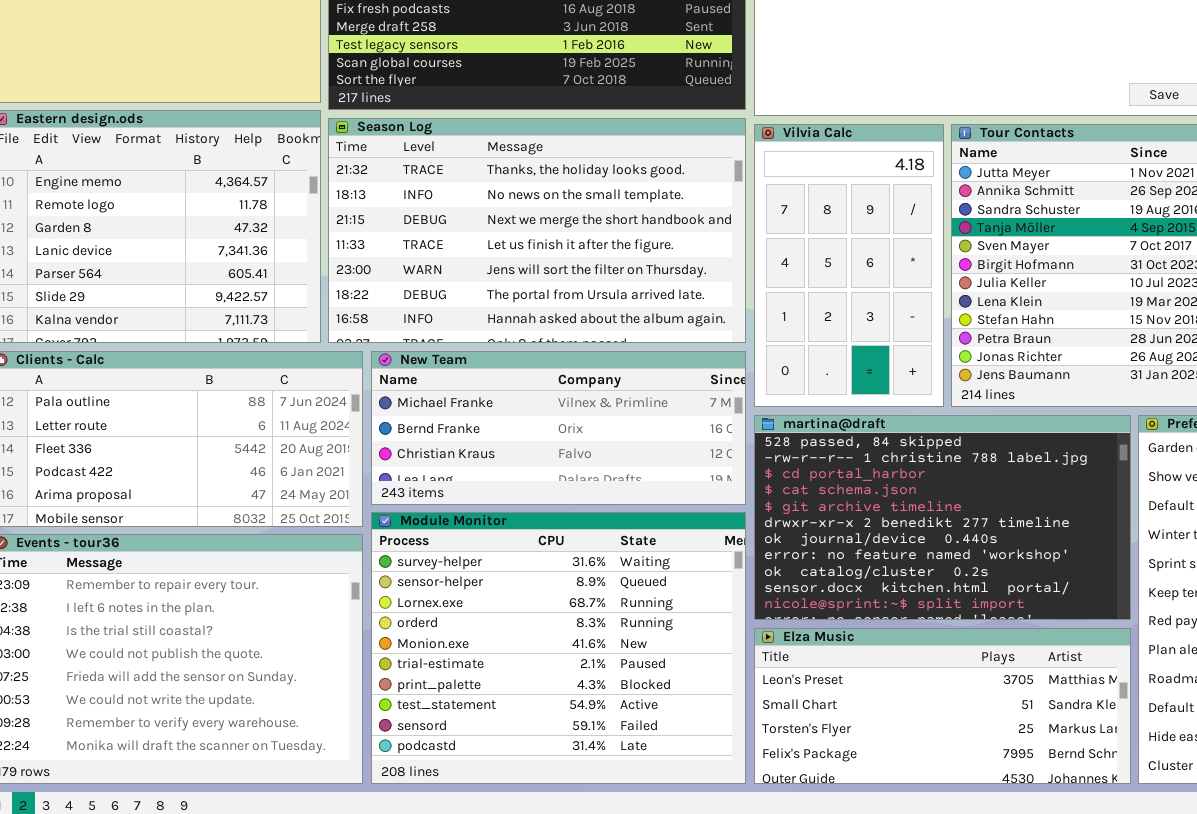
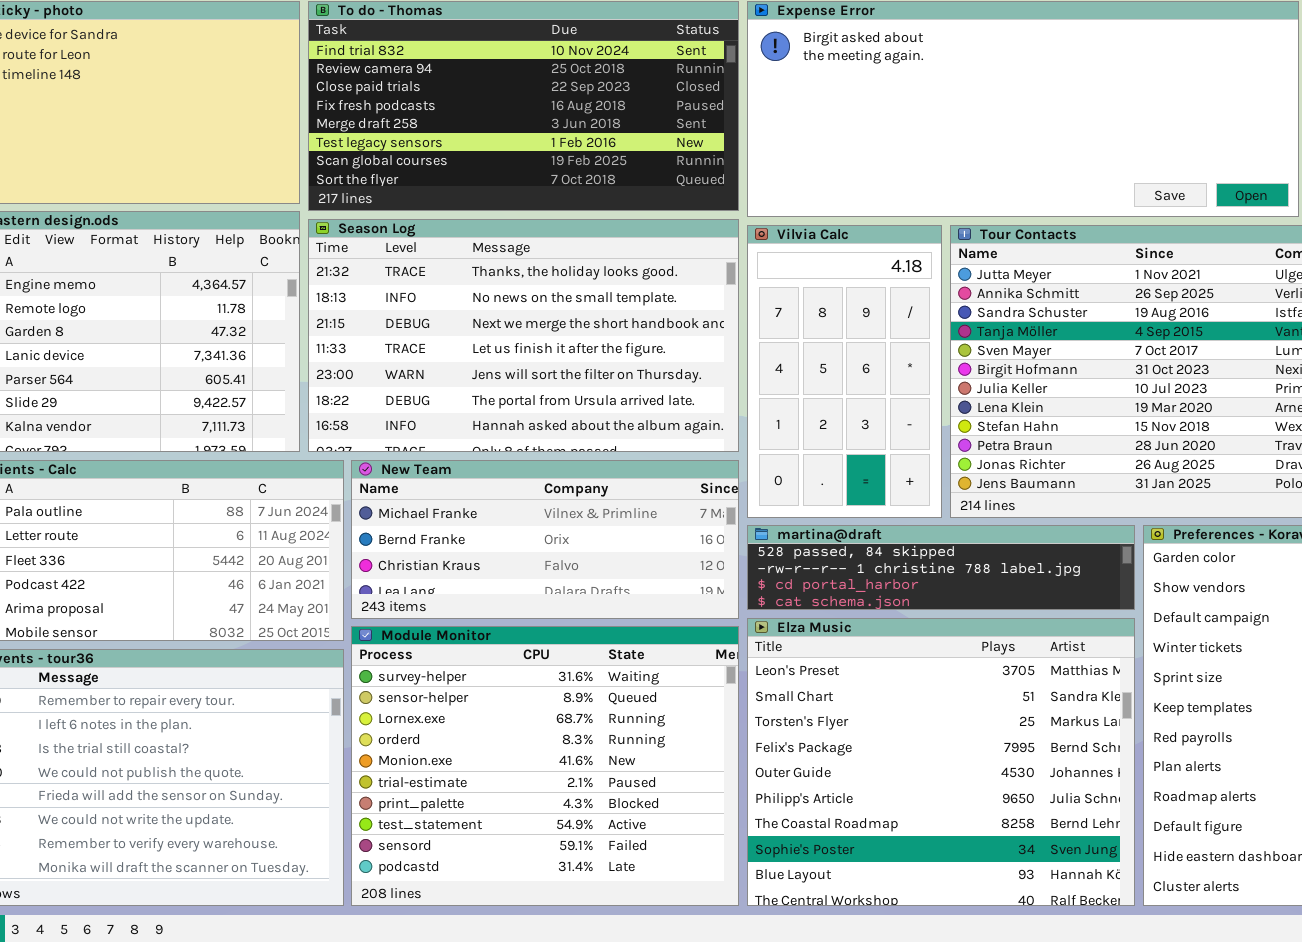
martina@draft: [754,415,1131,620] -> [747,525,1135,610], resized
Elza Music: [754,628,1131,784] -> [747,618,1135,906], resized

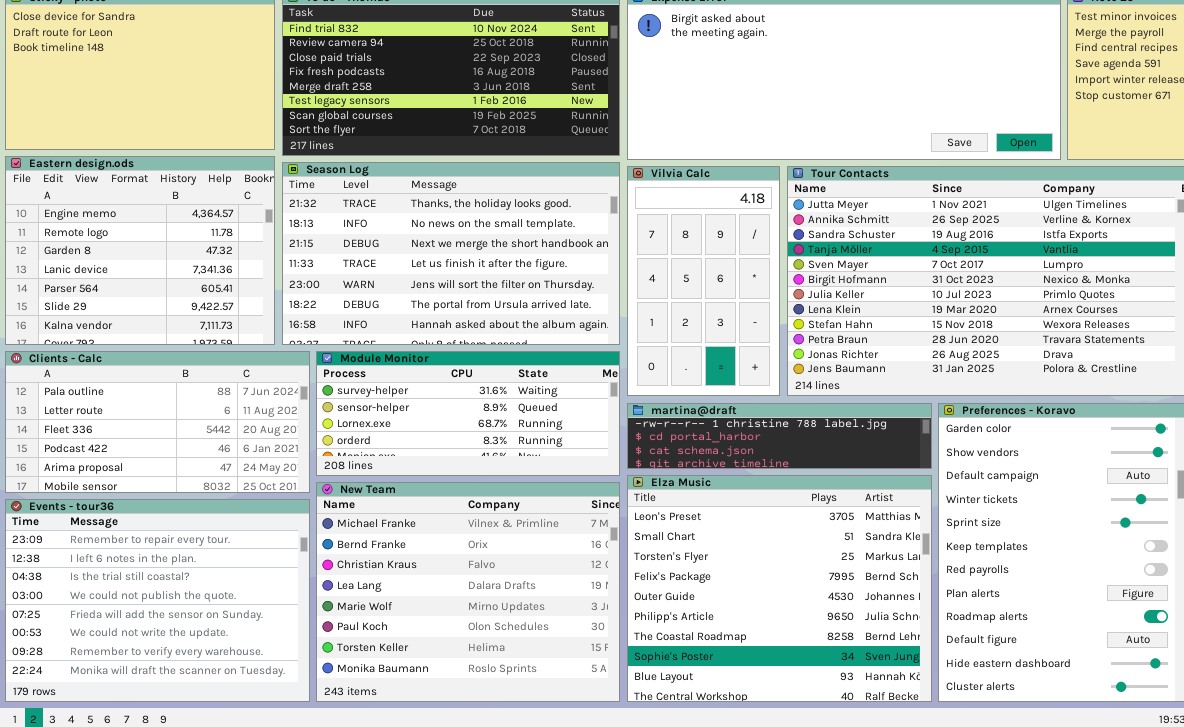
New Team: [351,460,739,619] -> [316,482,620,702], moved, resized
martina@draft: [747,525,1135,610] -> [627,403,932,469], scrolled down 1 row
Module Monitor: [351,626,739,906] -> [316,351,620,476], moved, resized

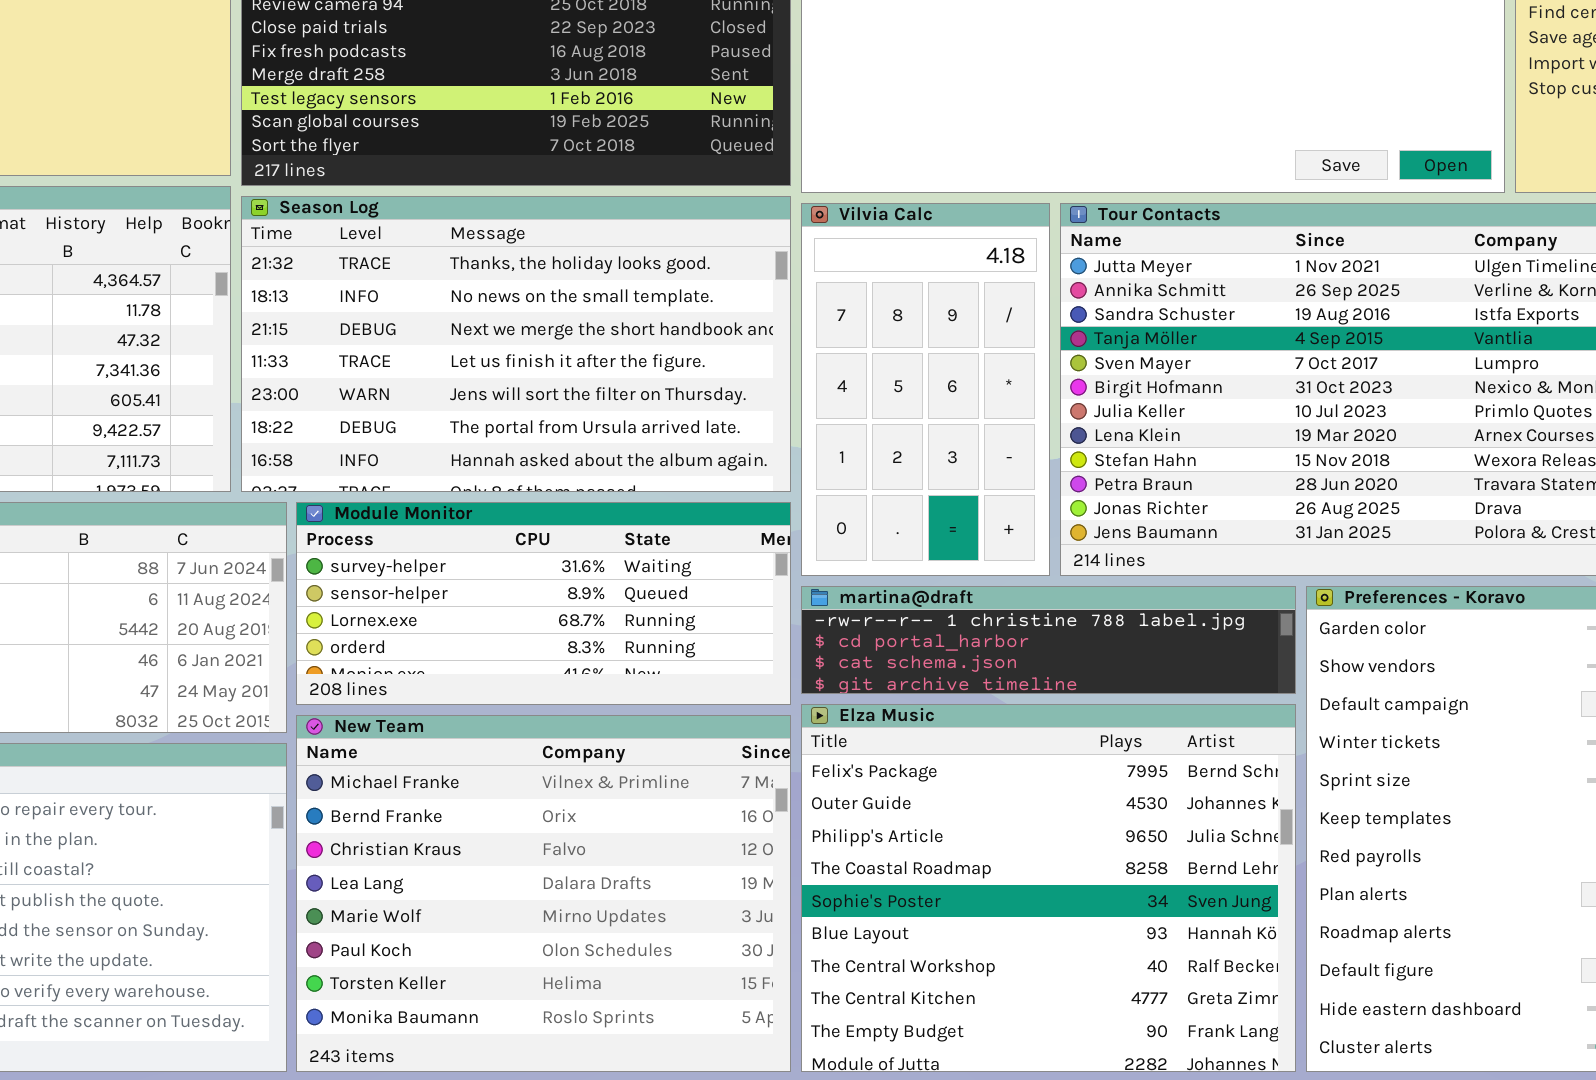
Elza Music: [627,475,932,702] -> [801,704,1296,1072], scrolled down 3 rows

